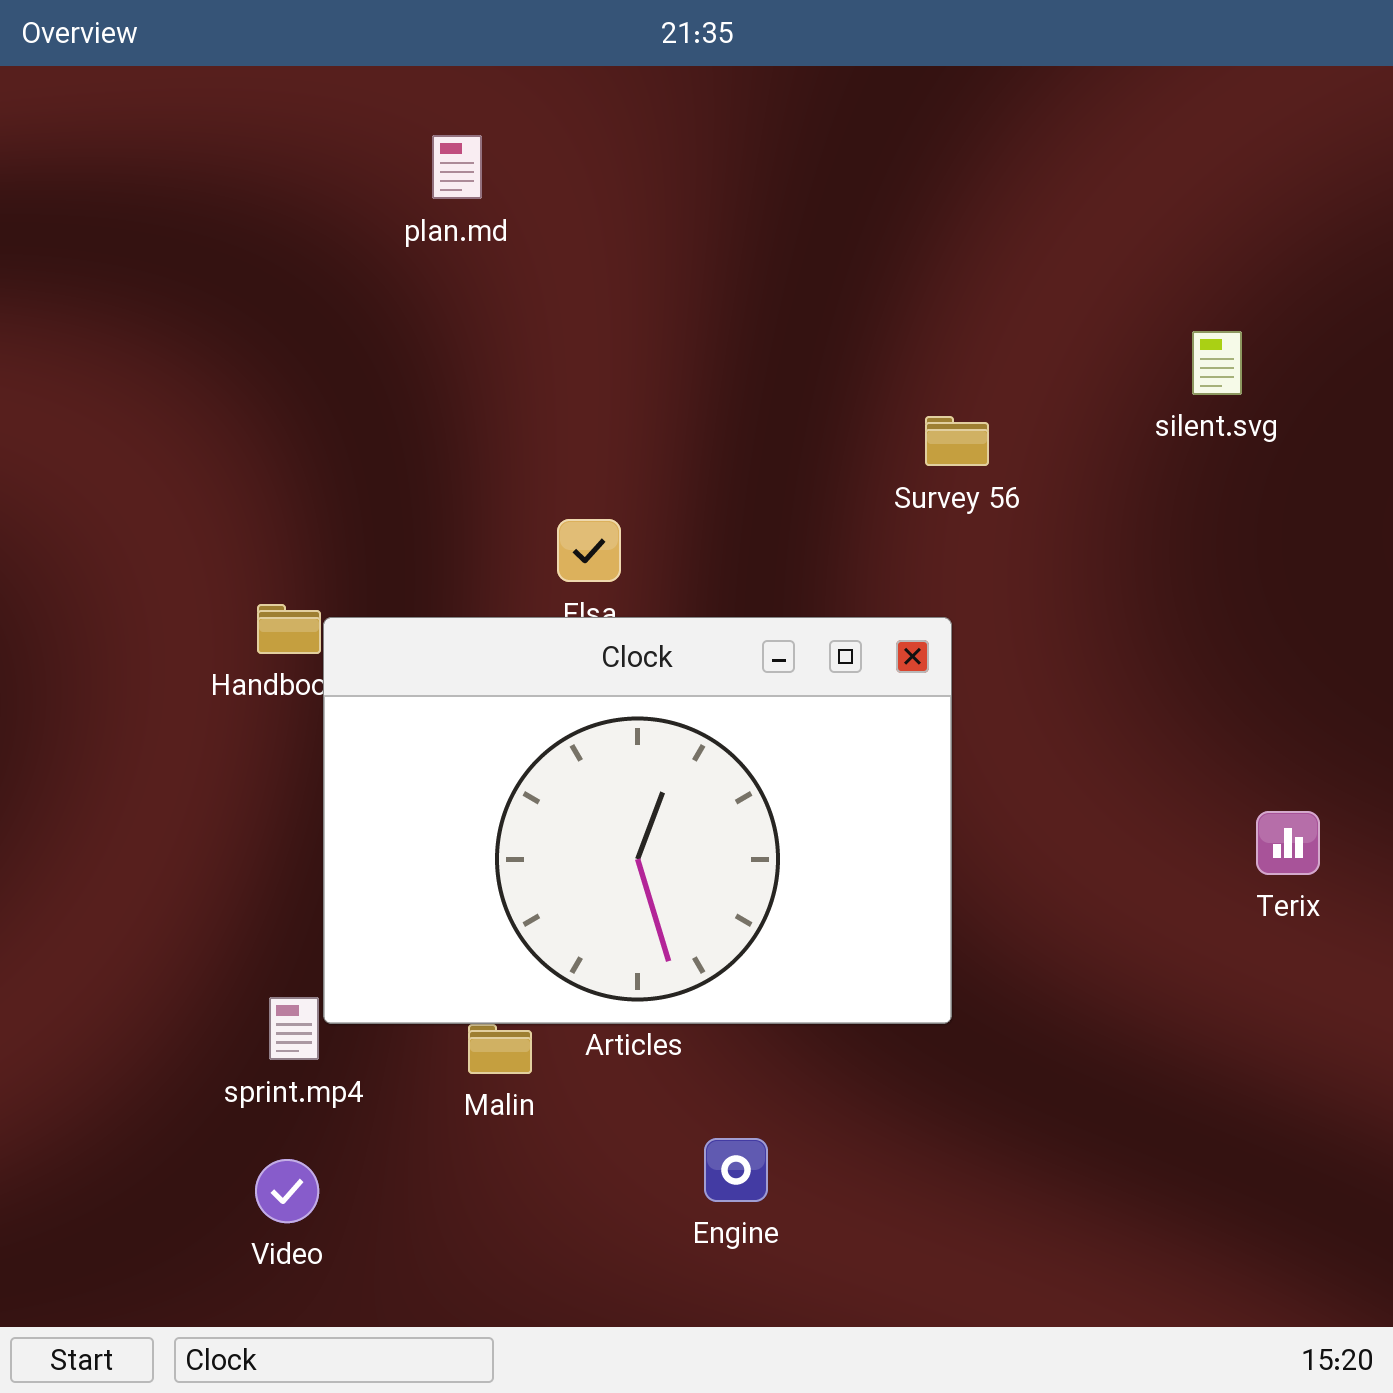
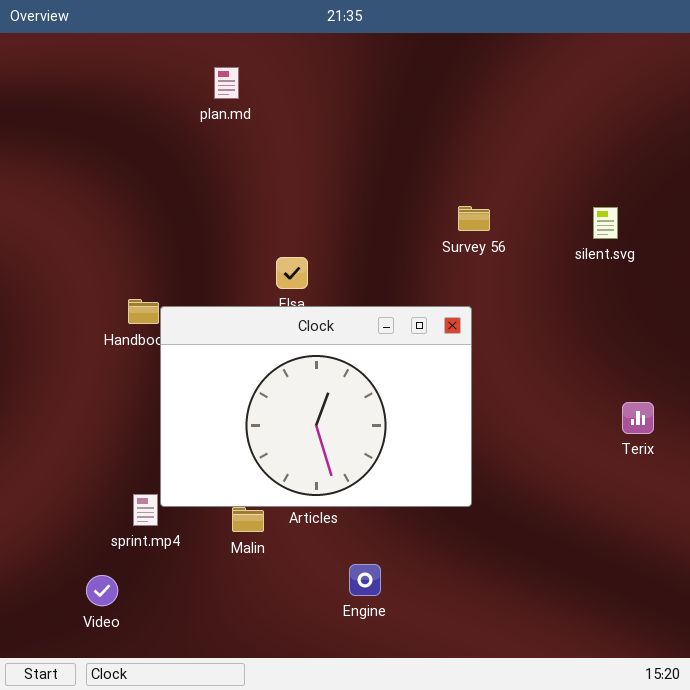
silent.svg: [1192,331,1242,395] -> [593,207,618,239], moved
Video: [255,1159,319,1223] -> [86,575,118,606], moved

